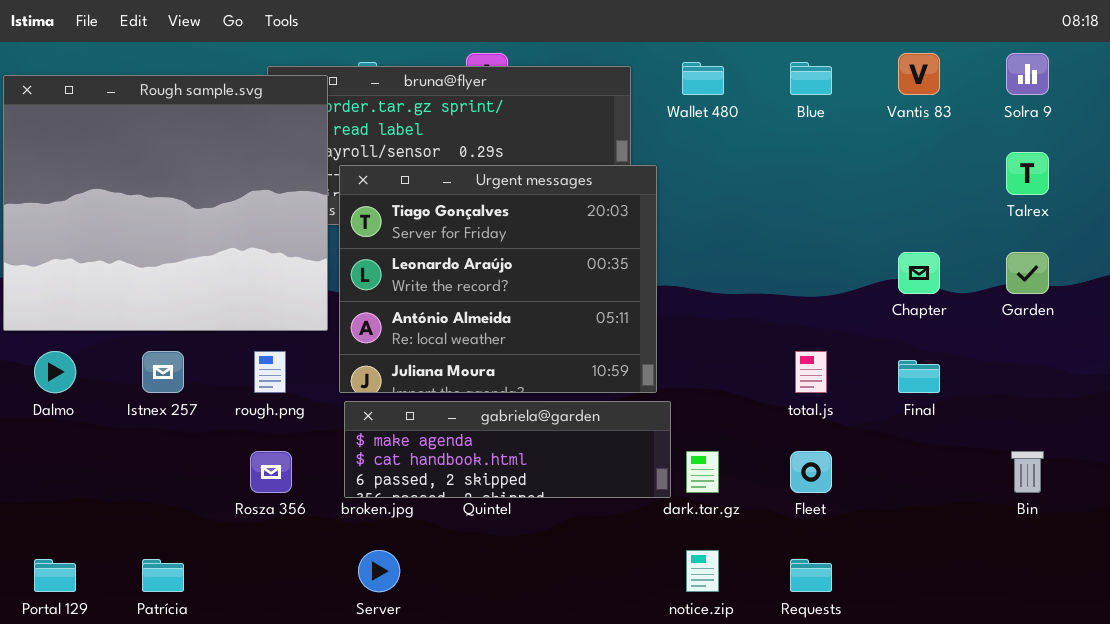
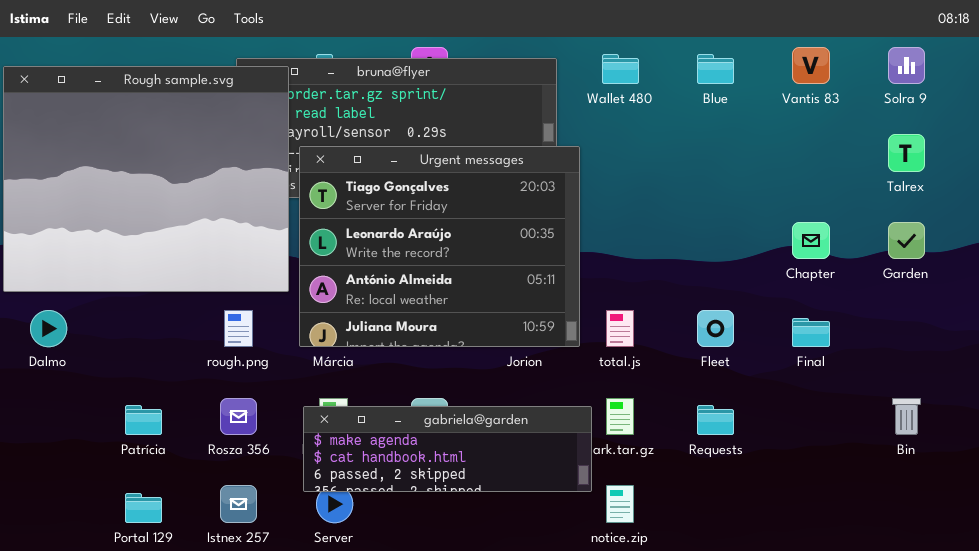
Istnex 257: [142,351,184,393] -> [220,485,257,523], moved
total.js: [795,351,827,393] -> [606,310,634,347], moved
gabriela@garden: [344,401,671,498] -> [303,406,592,492], moved
Fleet: [790,451,832,493] -> [697,310,734,347], moved
Portal 129: [34,559,76,592] -> [125,493,162,523], moved
Patrícia: [142,559,184,592] -> [125,405,162,435], moved
Requests: [790,559,832,592] -> [697,405,734,435], moved

